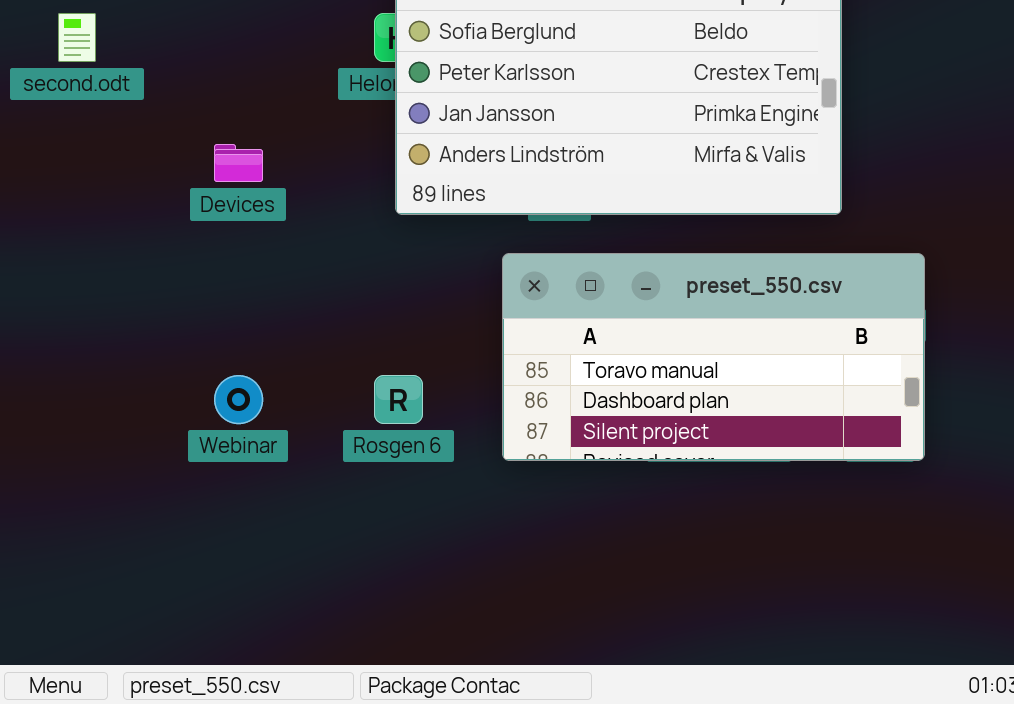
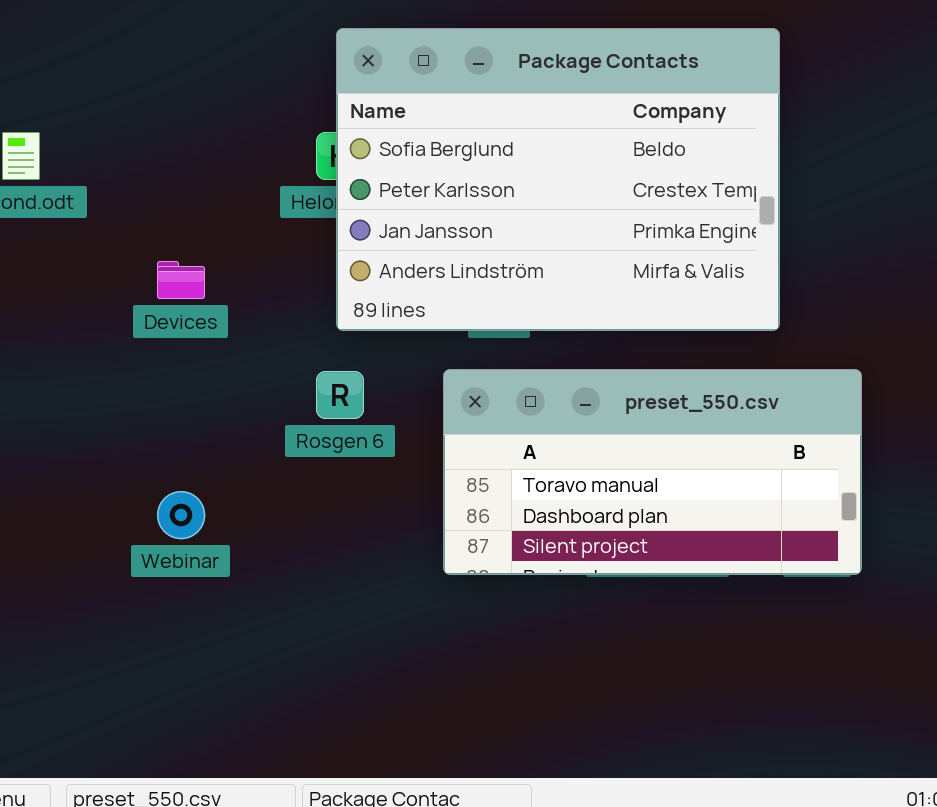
Rosgen 6: [374,375,423,424] -> [316,371,364,419], moved

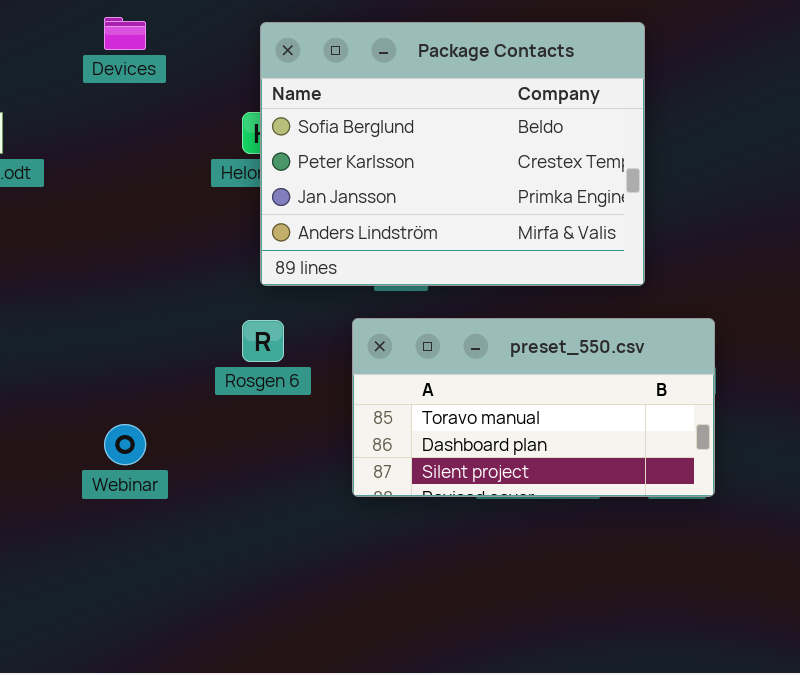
Devices: [157,261,205,299] -> [104,17,146,50], moved

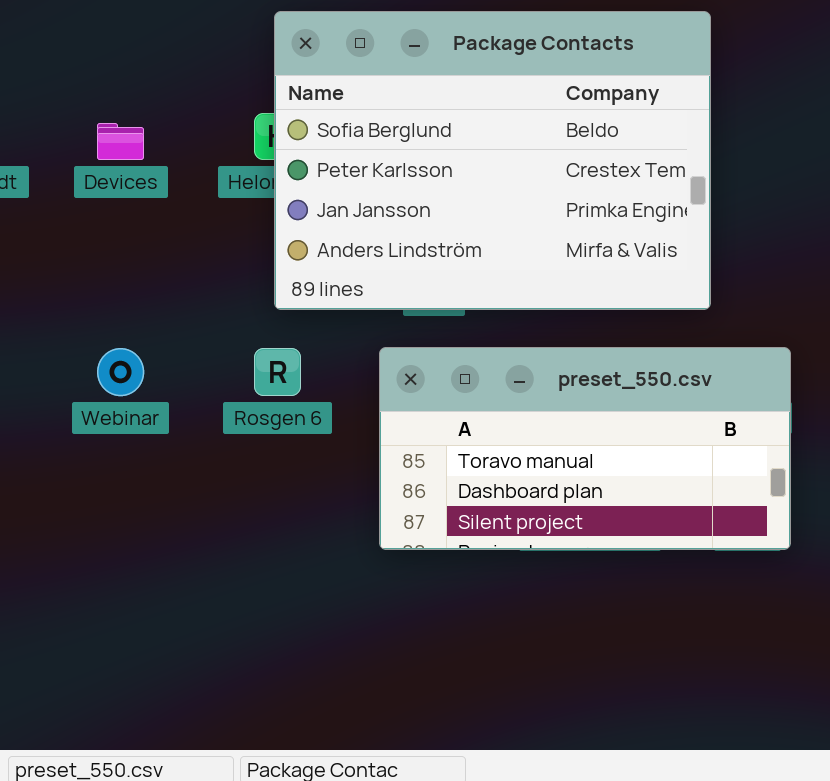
Devices: [104,17,146,50] -> [97,123,144,160], moved
Webinar: [104,424,146,465] -> [97,348,144,396], moved

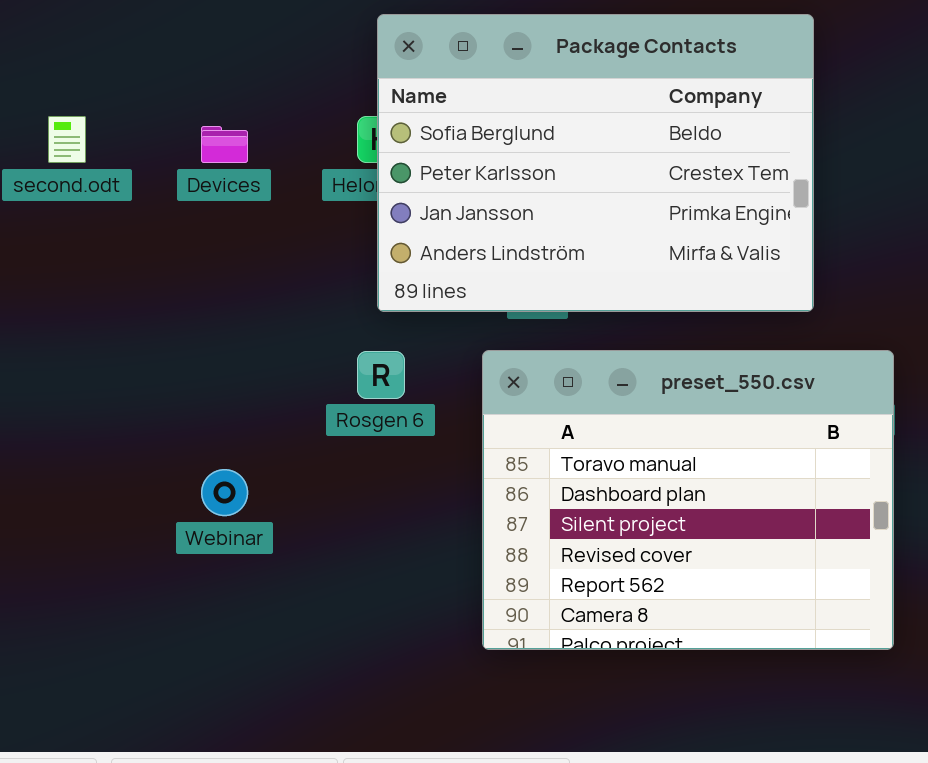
preset_550.csv: [379,347,791,550] -> [482,350,894,650], resized
Webinar: [97,348,144,396] -> [201,469,248,516], moved

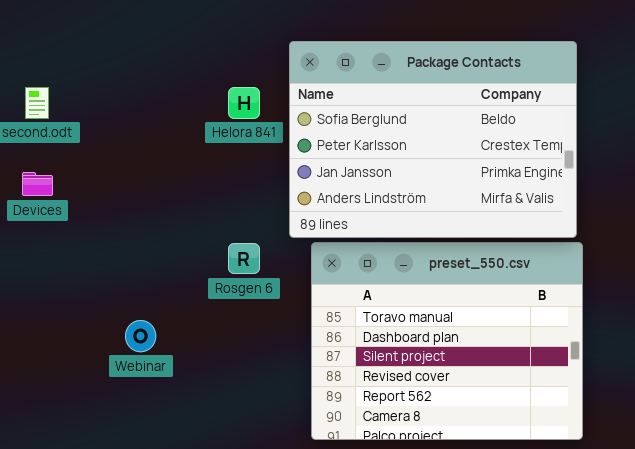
Package Contacts: [377,14,814,312] -> [289,41,577,238], moved
Devices: [201,126,248,163] -> [22,172,53,196], moved

